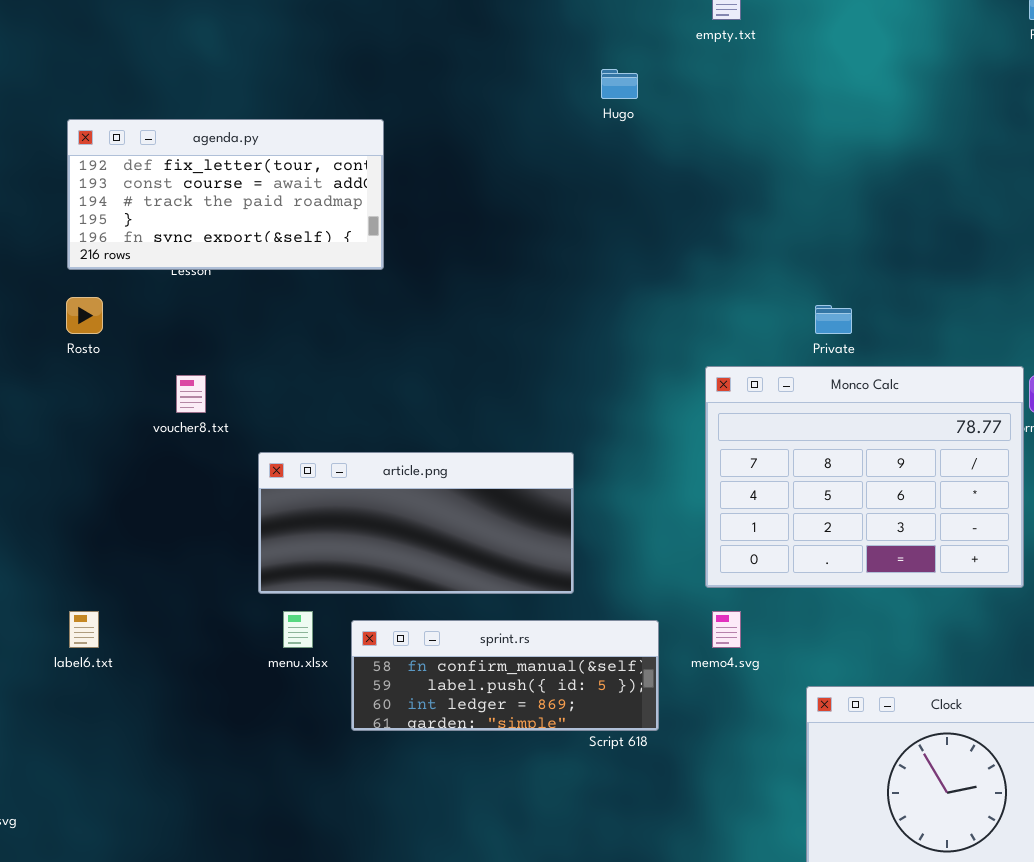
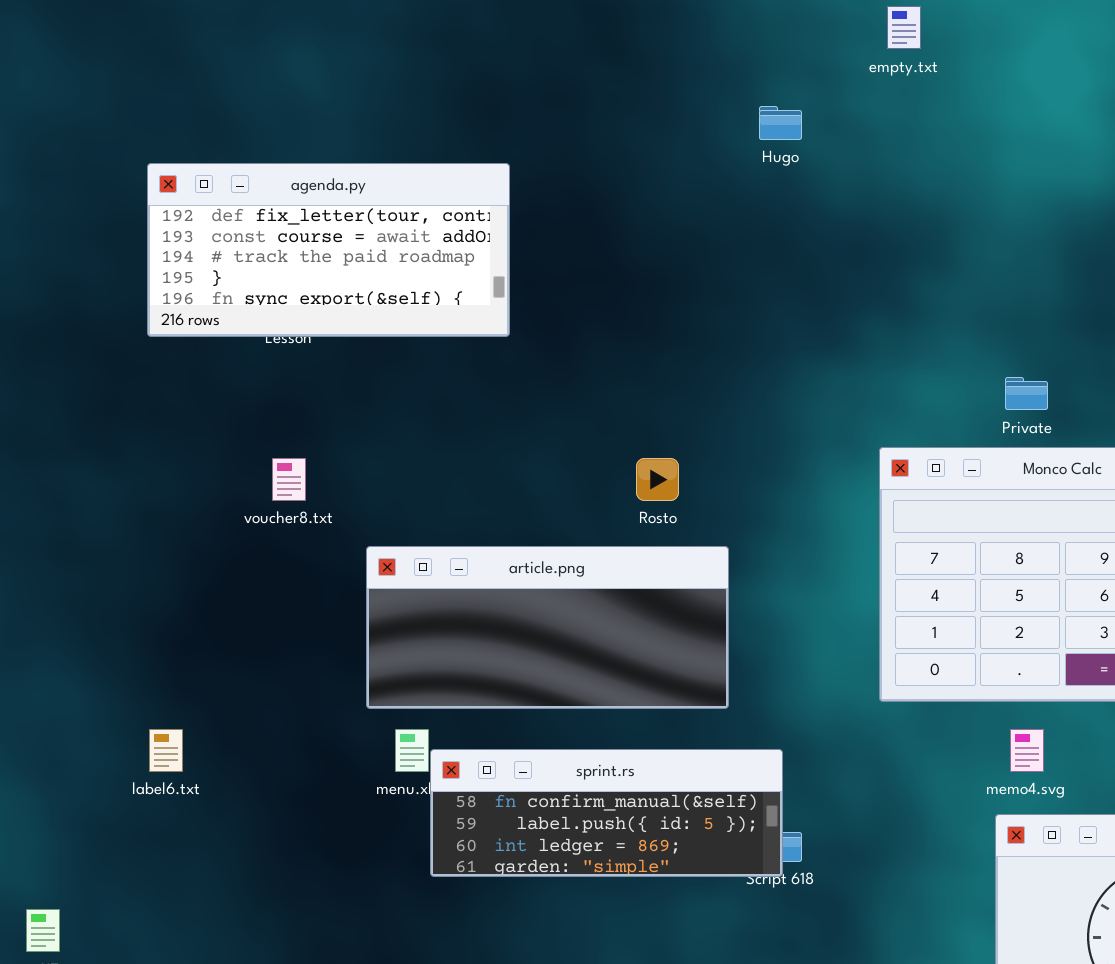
Rosto: [66,297,103,334] -> [636,458,679,501], moved
memo4.svg: [712,611,741,648] -> [1010,729,1044,772], moved
sprint.rs: [351,620,659,731] -> [430,749,783,877], moved

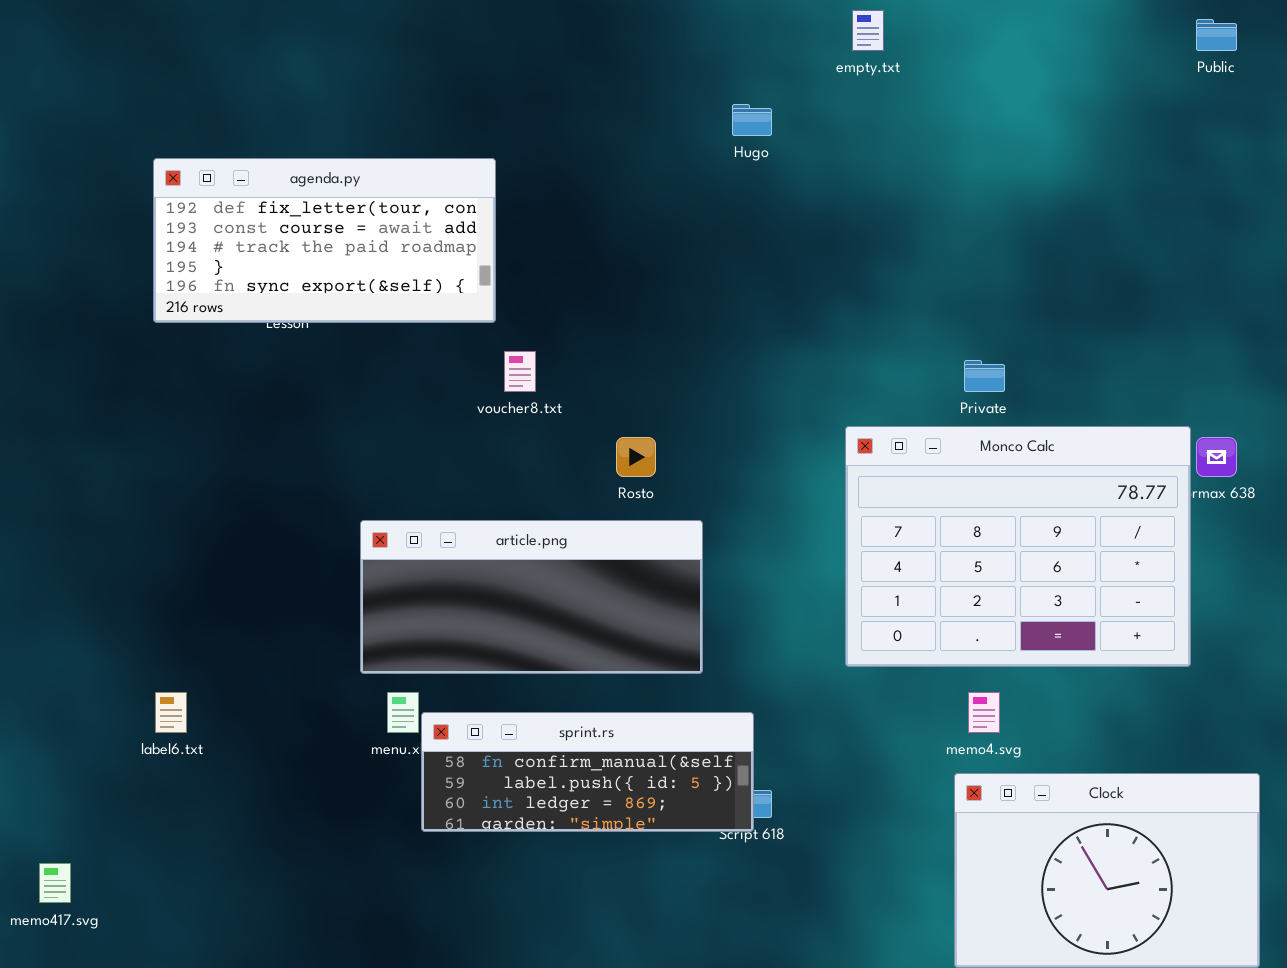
voucher8.txt: [272,458,306,501] -> [504,351,536,392], moved

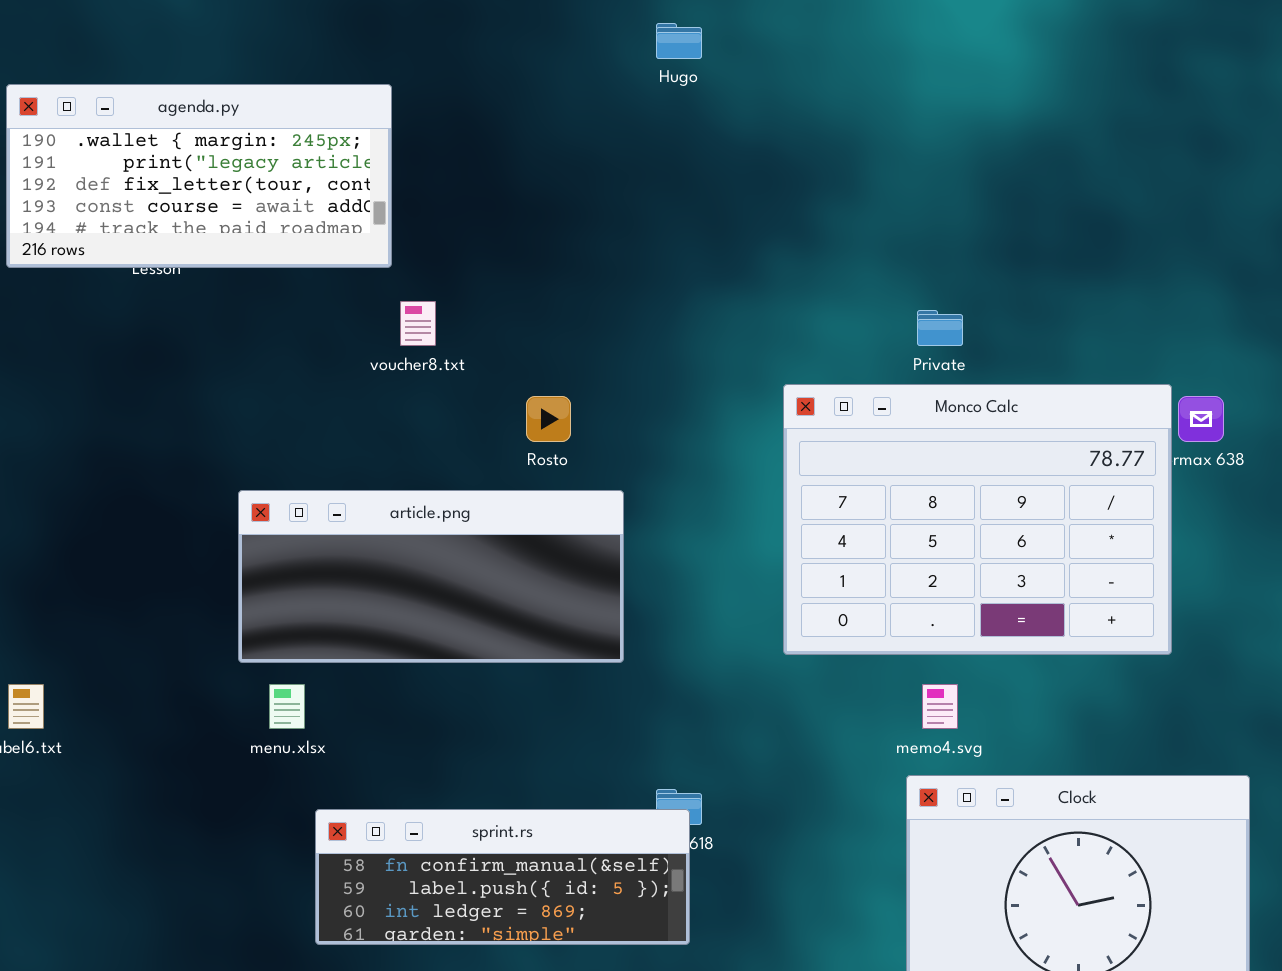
agenda.py: [153,158,496,323] -> [6,84,392,268], scrolled up 2 rows
sprint.rs: [421,712,754,832] -> [315,809,690,945], moved

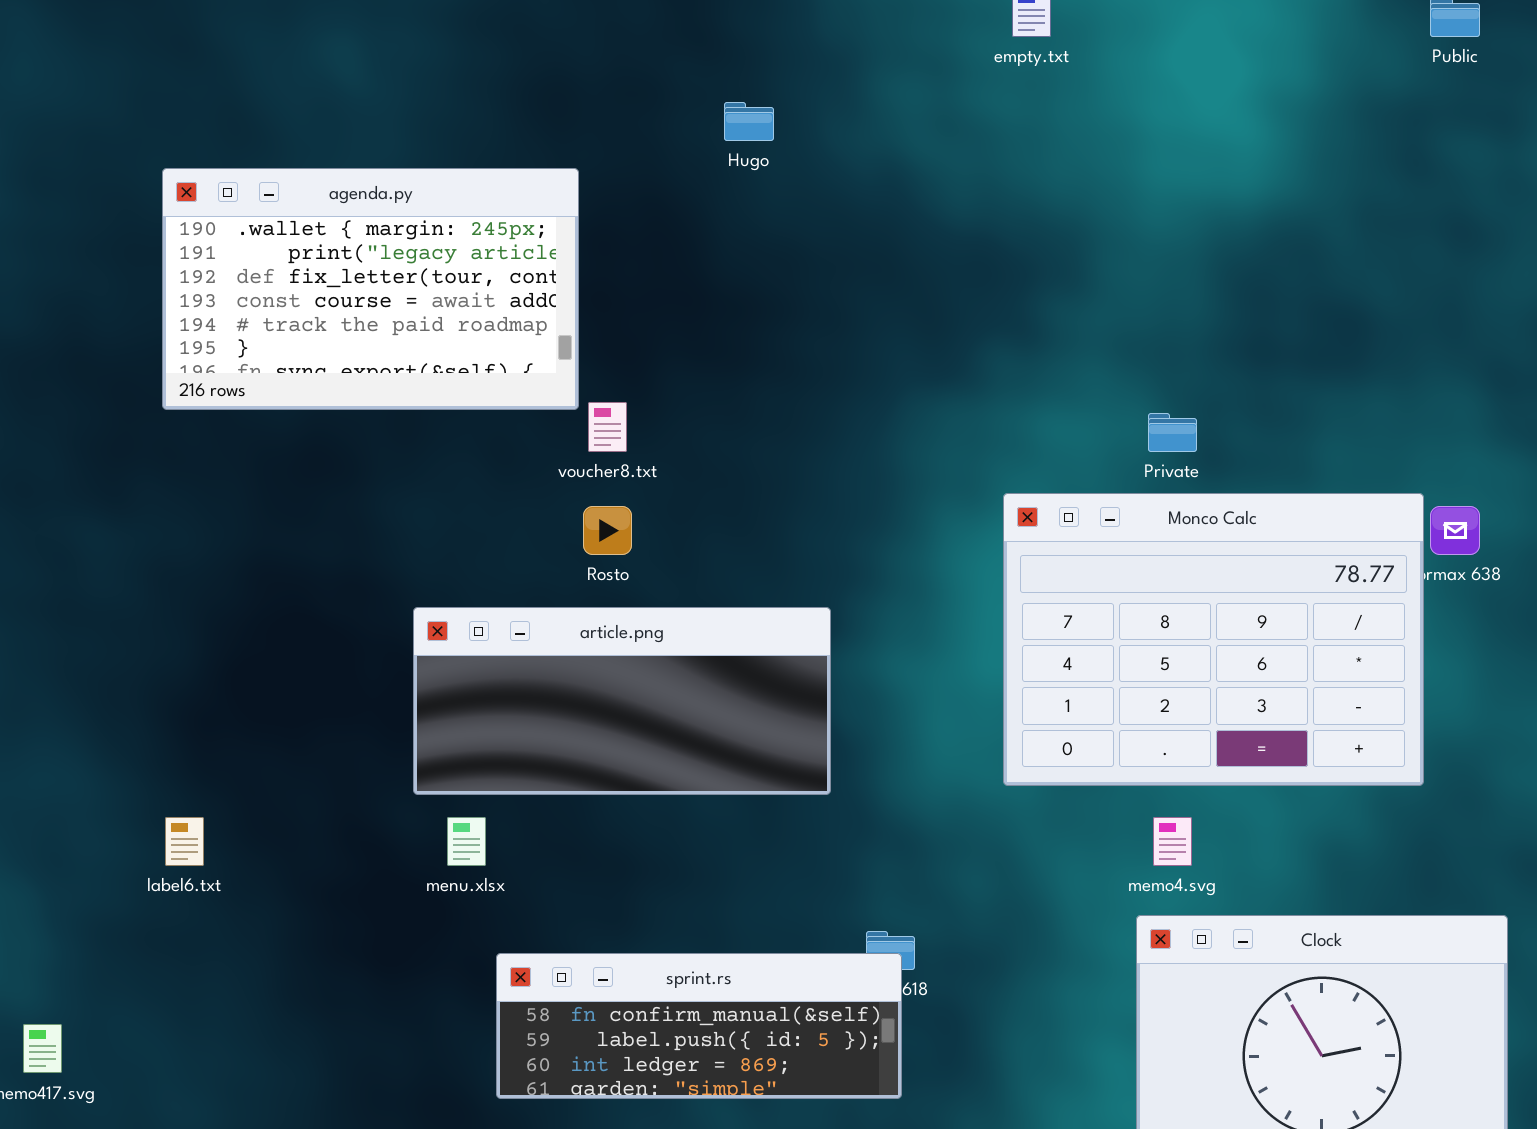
Hugo: [656,23,702,59] -> [724,102,774,141], moved
agenda.py: [6,84,392,268] -> [162,168,579,410], resized
Rosto: [526,396,571,442] -> [583,506,632,555], moved

